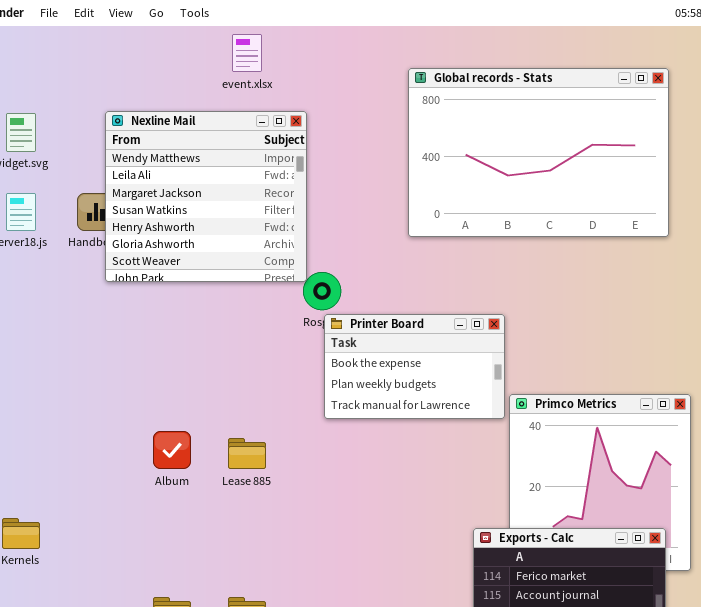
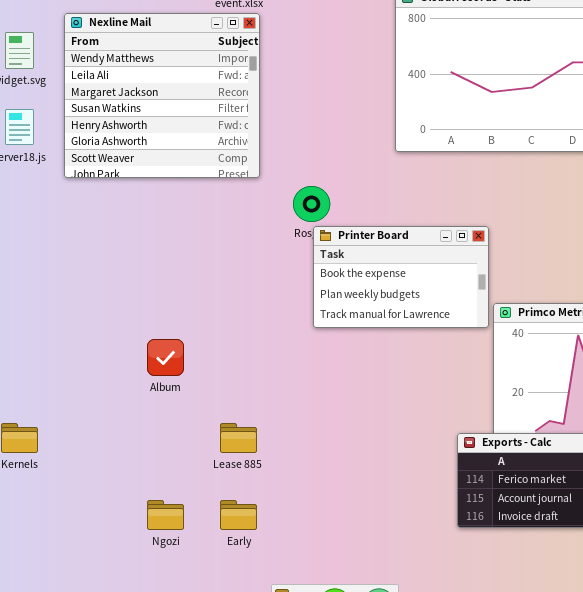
Nexline Mail: [105,111,307,282] -> [64,13,260,178], moved
Lease 885: [228,438,266,469] -> [220,423,257,453], moved

